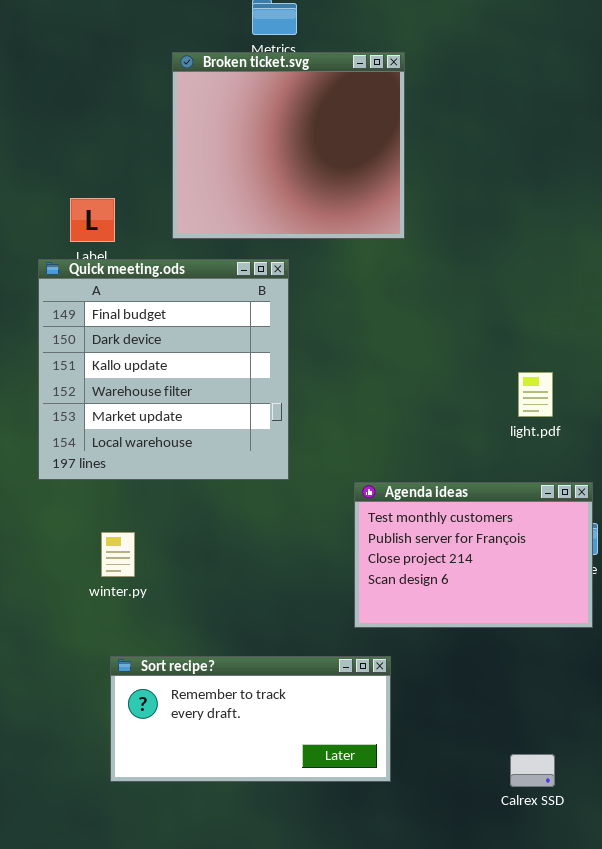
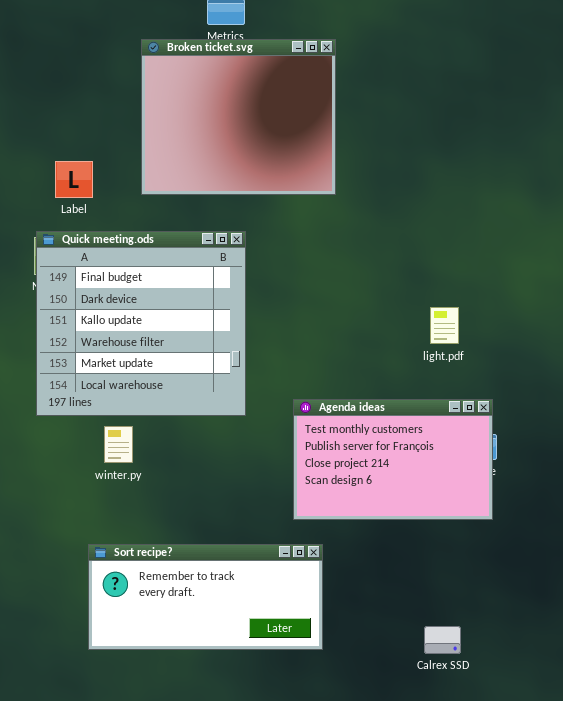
Quick meeting.ods: [38,259,289,480] -> [36,231,246,416], moved
winter.py: [101,532,135,577] -> [104,426,133,463], moved

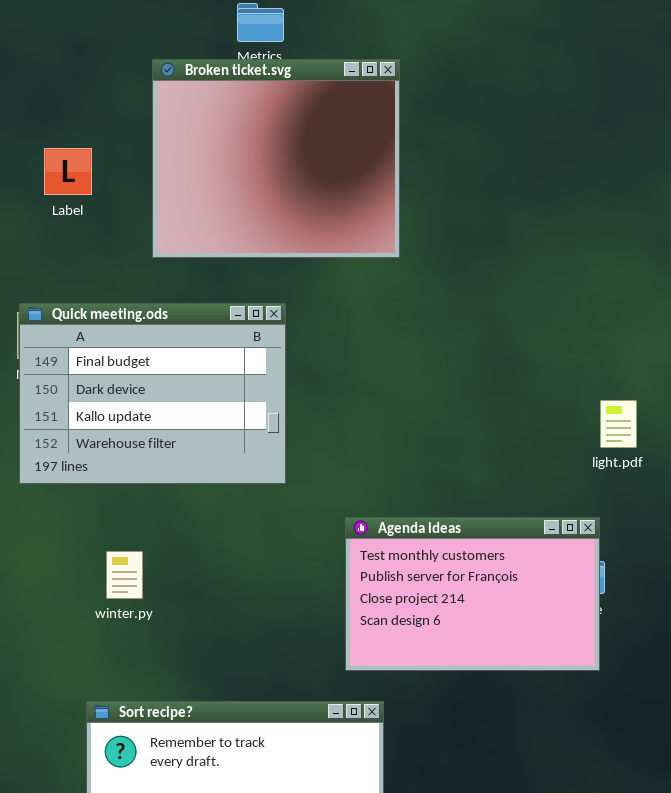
Label: [55,161,93,198] -> [44,148,92,195], moved
Quick meeting.ods: [36,231,246,416] -> [19,303,286,484], resized
light.pdf: [430,307,459,344] -> [600,400,637,448], moved

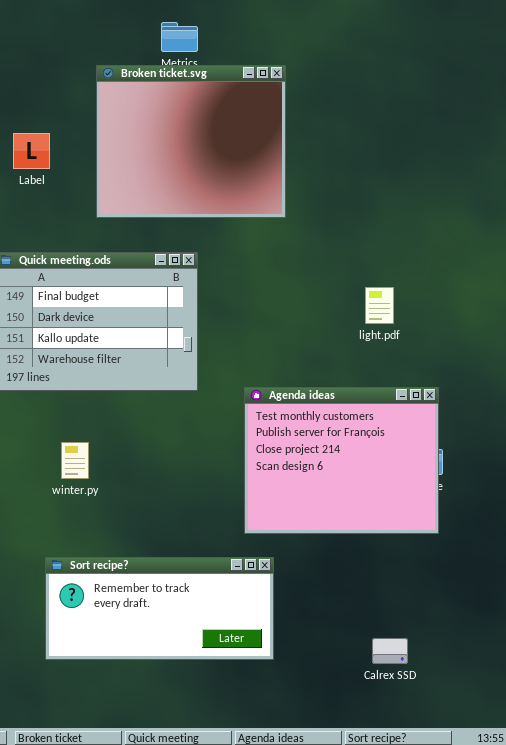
light.pdf: [600,400,637,448] -> [365,287,394,324], moved
Agenda ideas: [345,517,600,671] -> [244,387,439,534], resized

